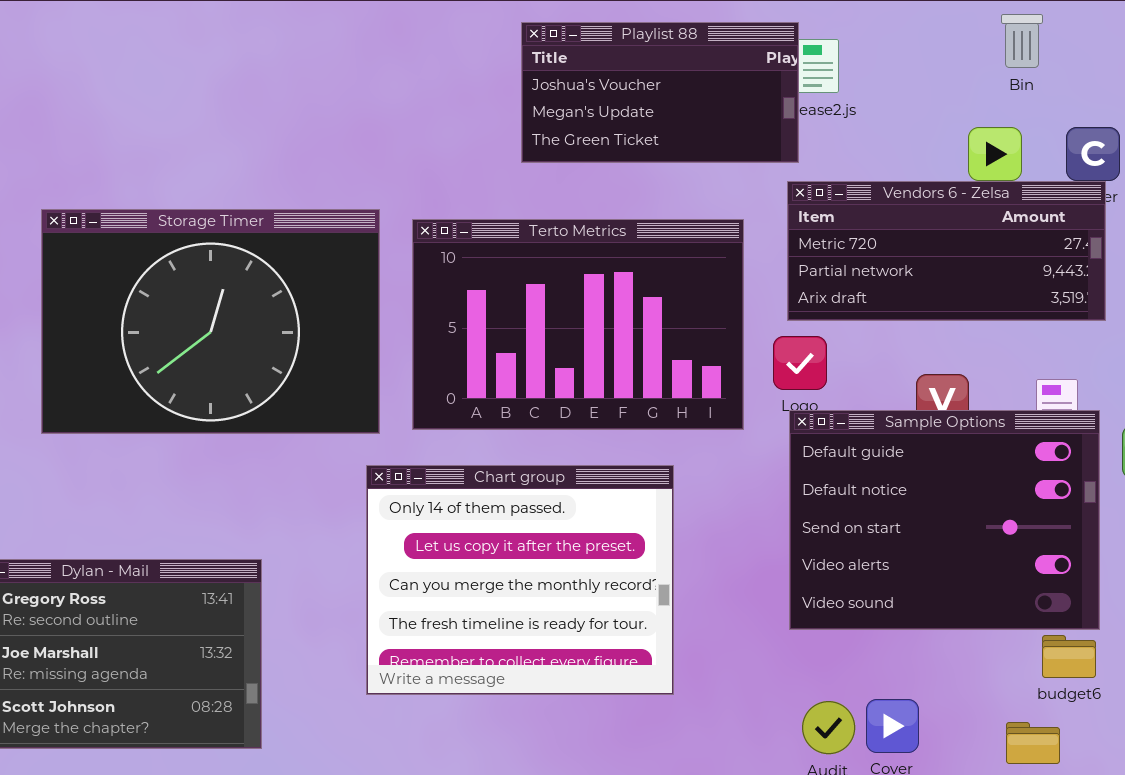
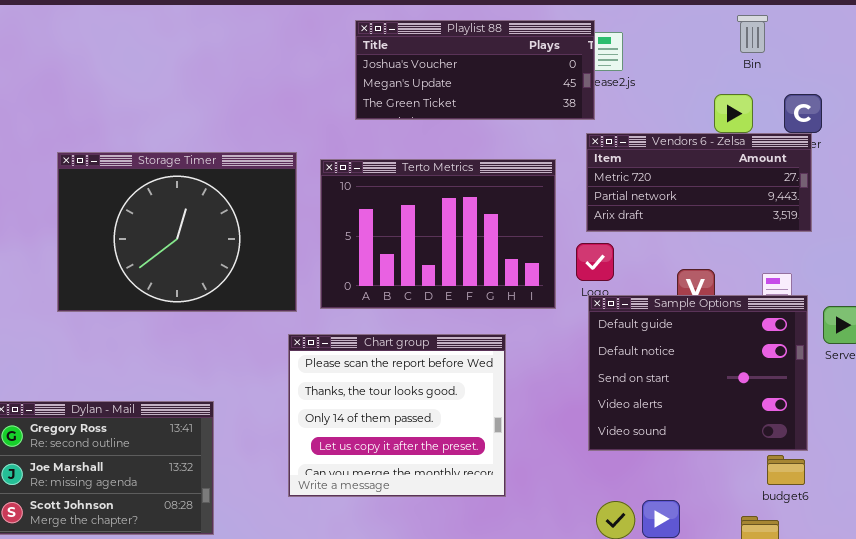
Playlist 88: [521,22,799,163] -> [355,20,595,120], resized
Chart group: [366,465,674,695] -> [288,334,506,497], scrolled up 2 rows

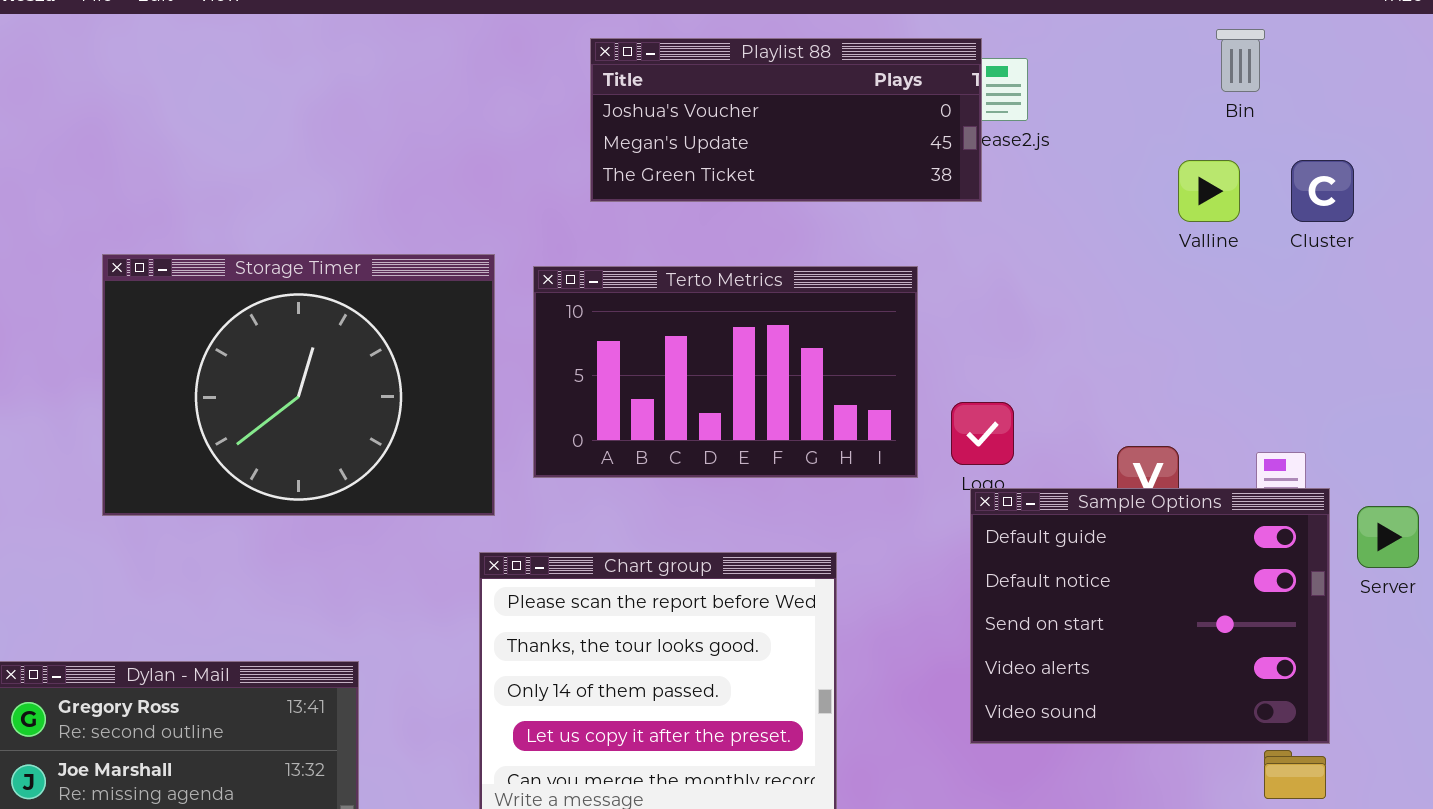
Vendors 6 - Zelsa: [586,133,812,232] -> none, closed
Terto Metrics: [320,159,556,309] -> [533,266,918,478], resized

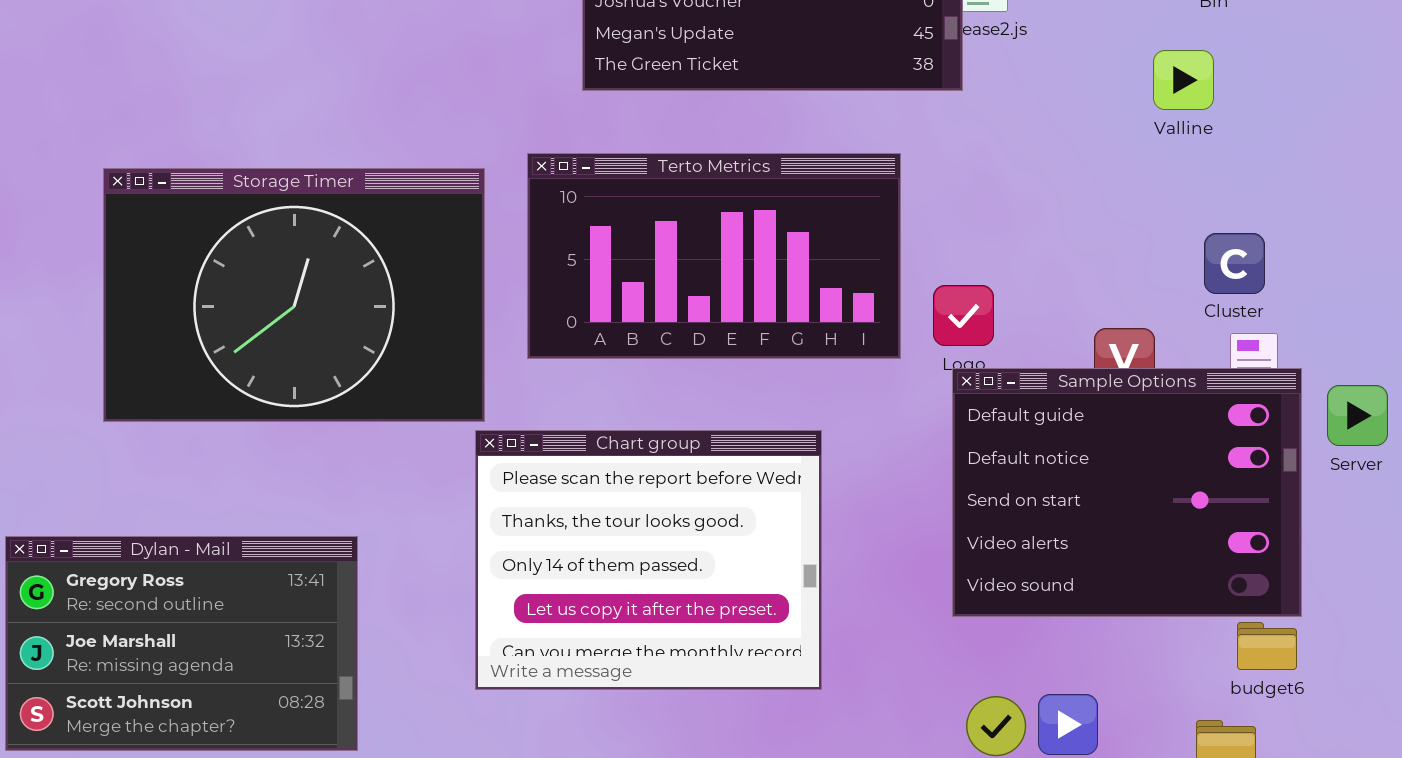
Cluster: [1291,160,1354,222] -> [1204,233,1265,294], moved
Storage Timer: [102,254,495,516] -> [103,168,485,422], moved

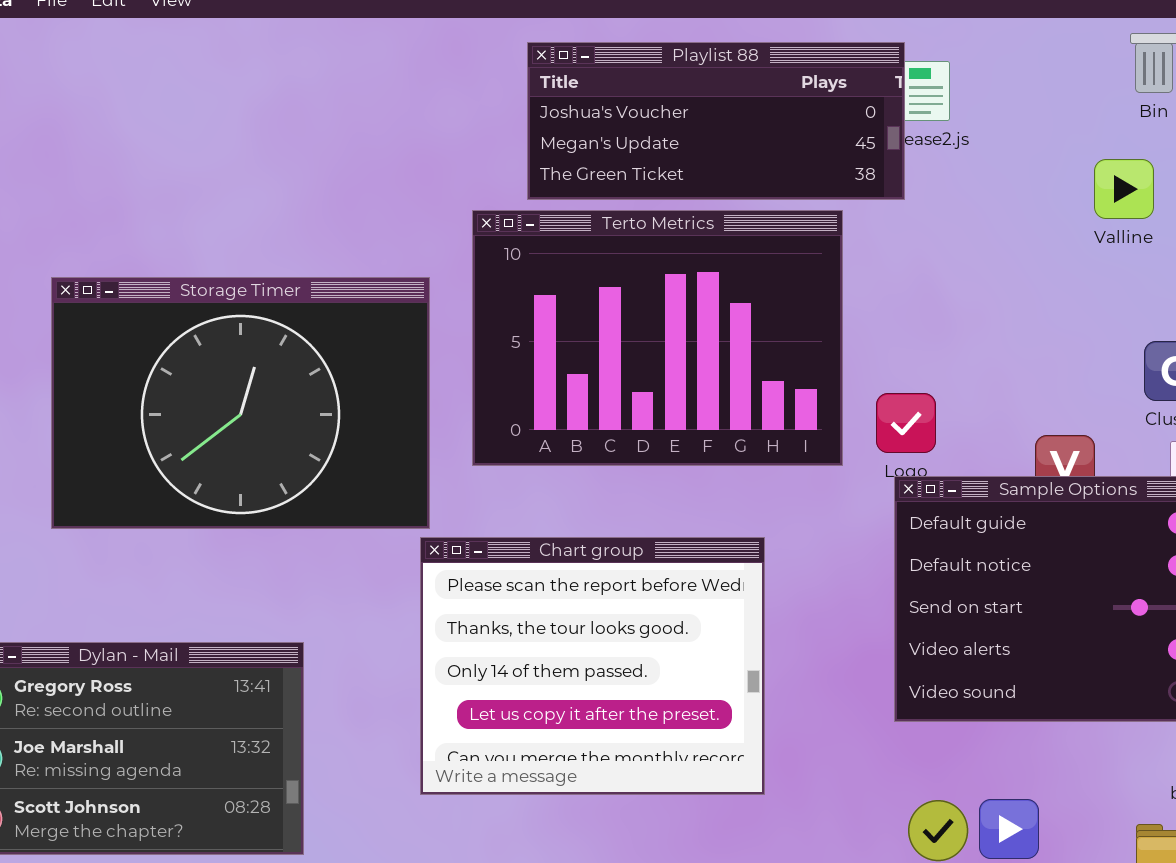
Terto Metrics: [527,153,901,359] -> [472,210,843,466], resized

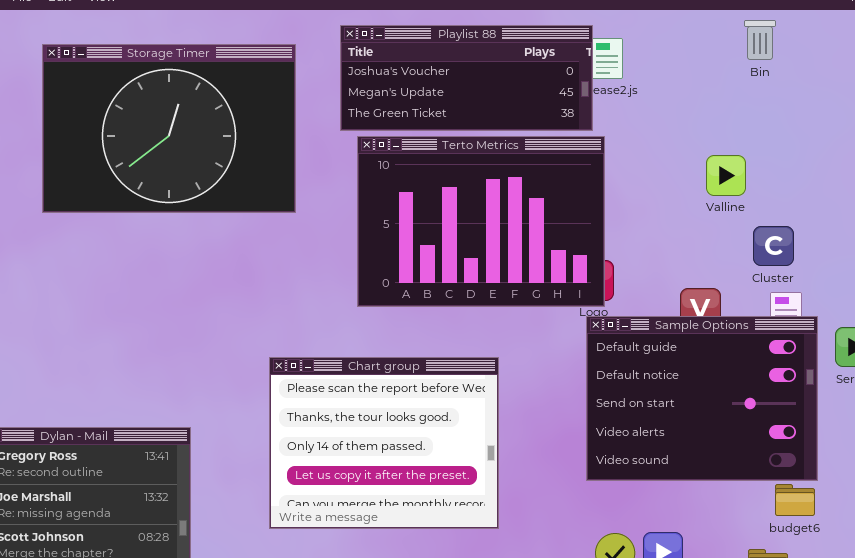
Valline: [1094,159,1154,219] -> [706,155,746,196], moved
Terto Metrics: [472,210,843,466] -> [357,136,605,307], moved
Storage Timer: [51,277,430,529] -> [42,44,296,213], moved

